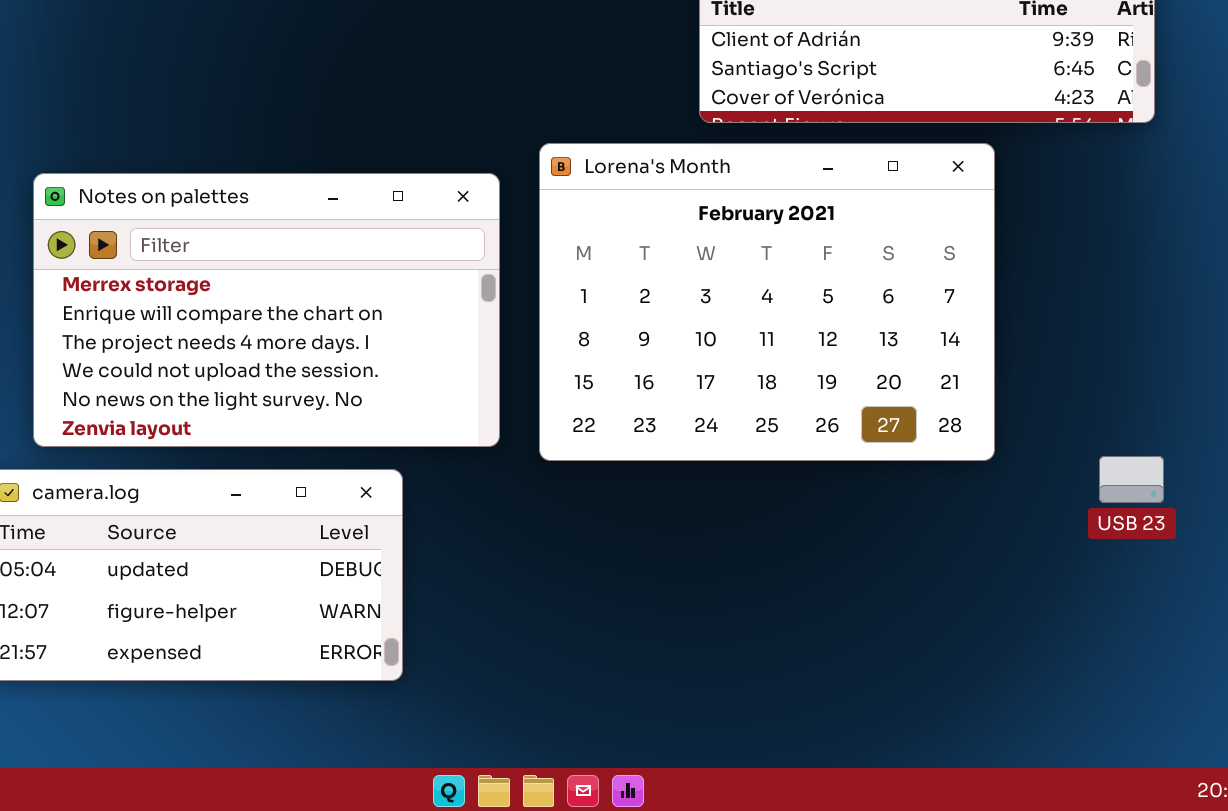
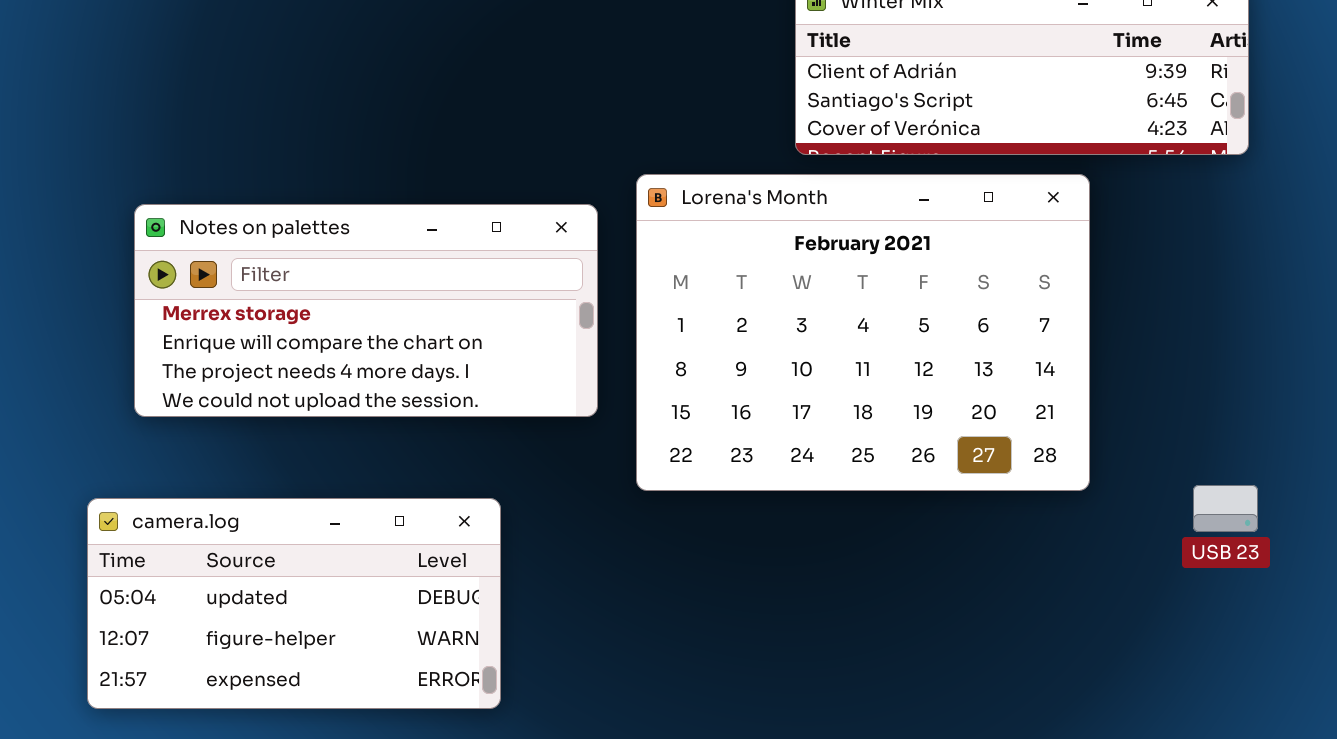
Notes on palettes: [33,173,500,447] -> [134,204,598,417], resized

